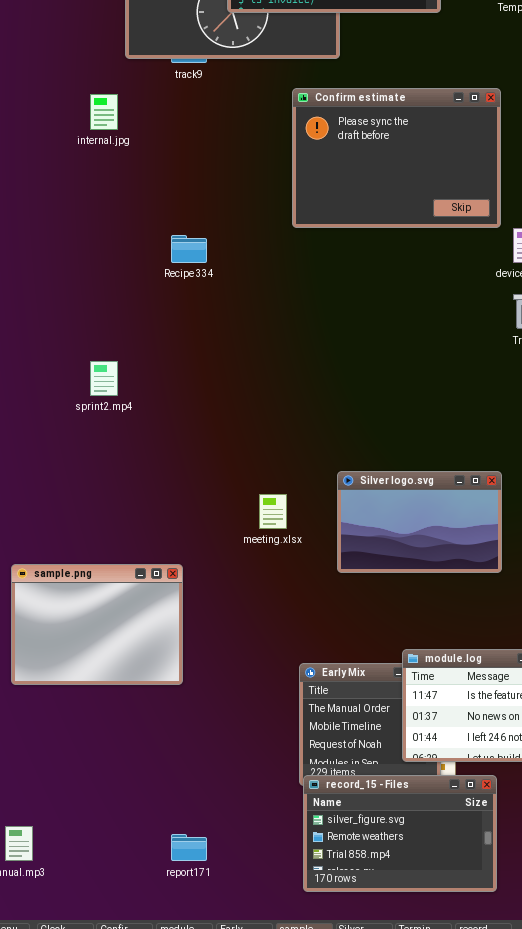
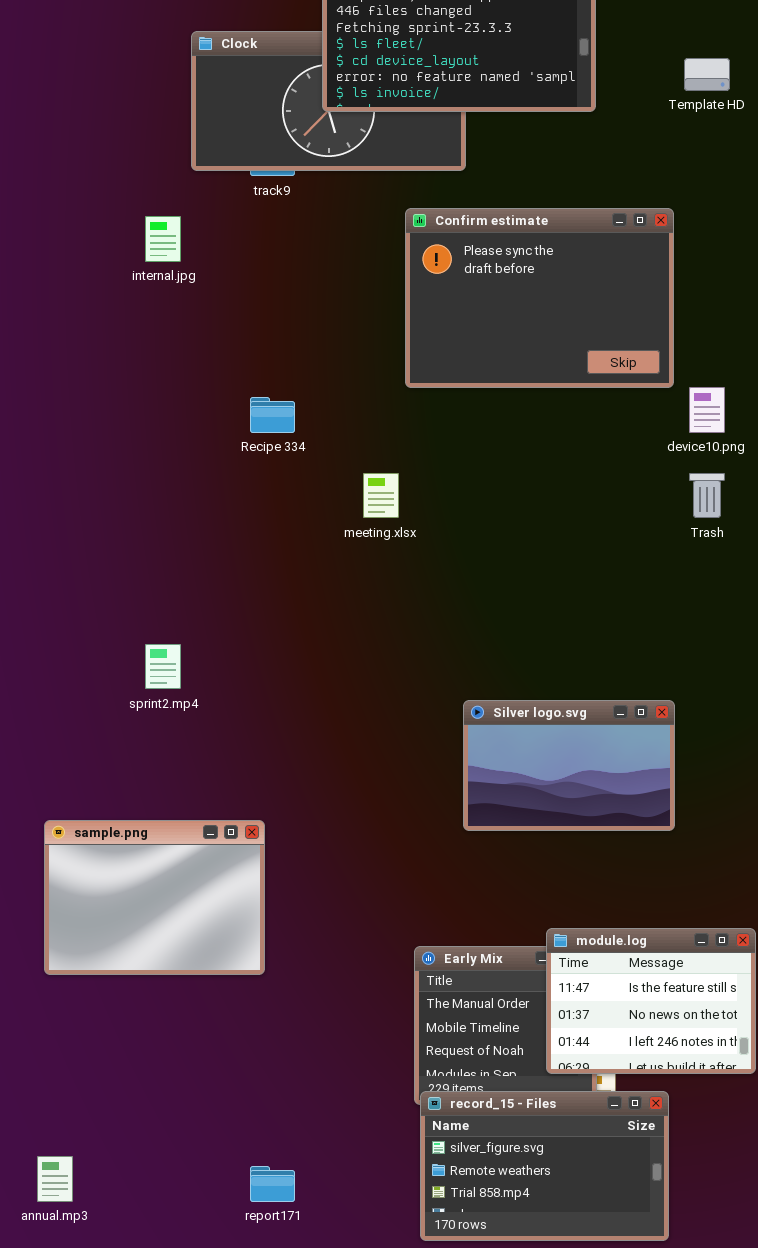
sprint2.mp4: [90,361,118,396] -> [145,644,181,689], moved
meeting.xlsx: [259,494,287,529] -> [363,473,399,518], moved

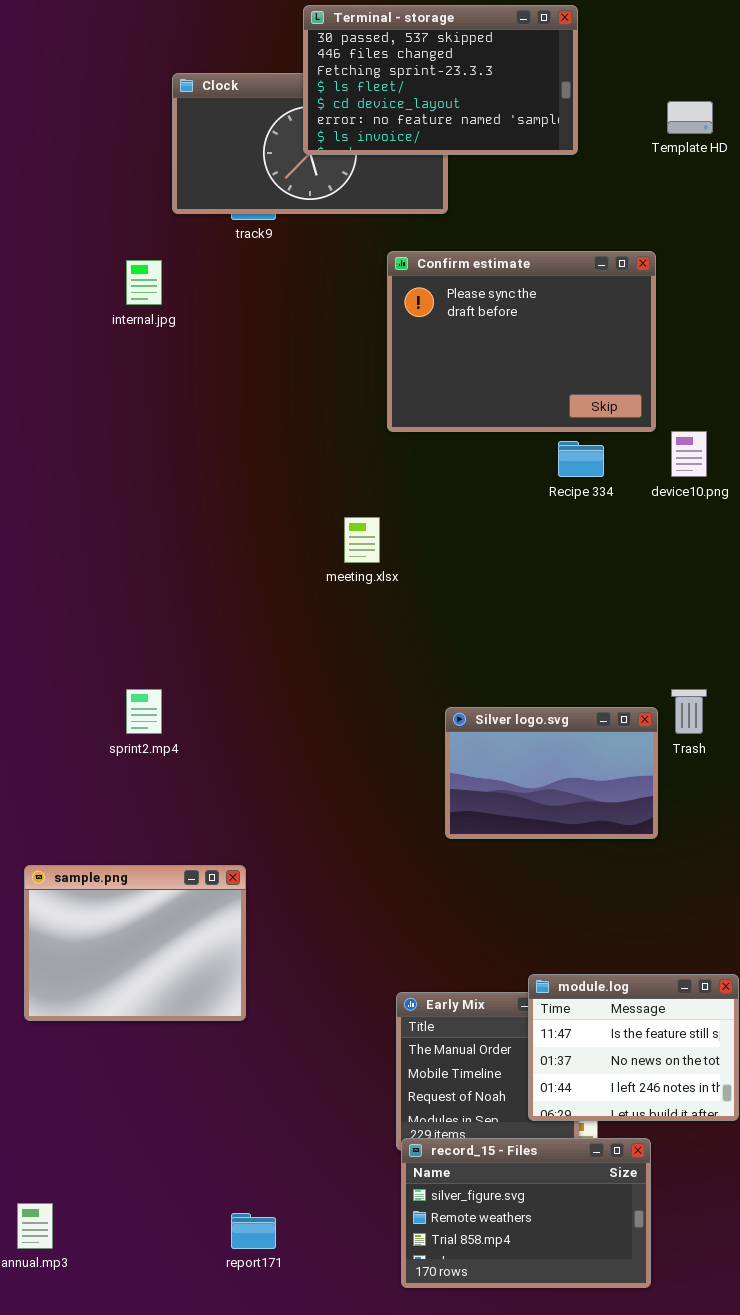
Recipe 334: [250,397,295,433] -> [558,441,604,477], moved
Trash: [689,473,725,518] -> [671,689,707,734], moved
Silver logo.svg: [463,700,675,831] -> [445,707,658,839], moved

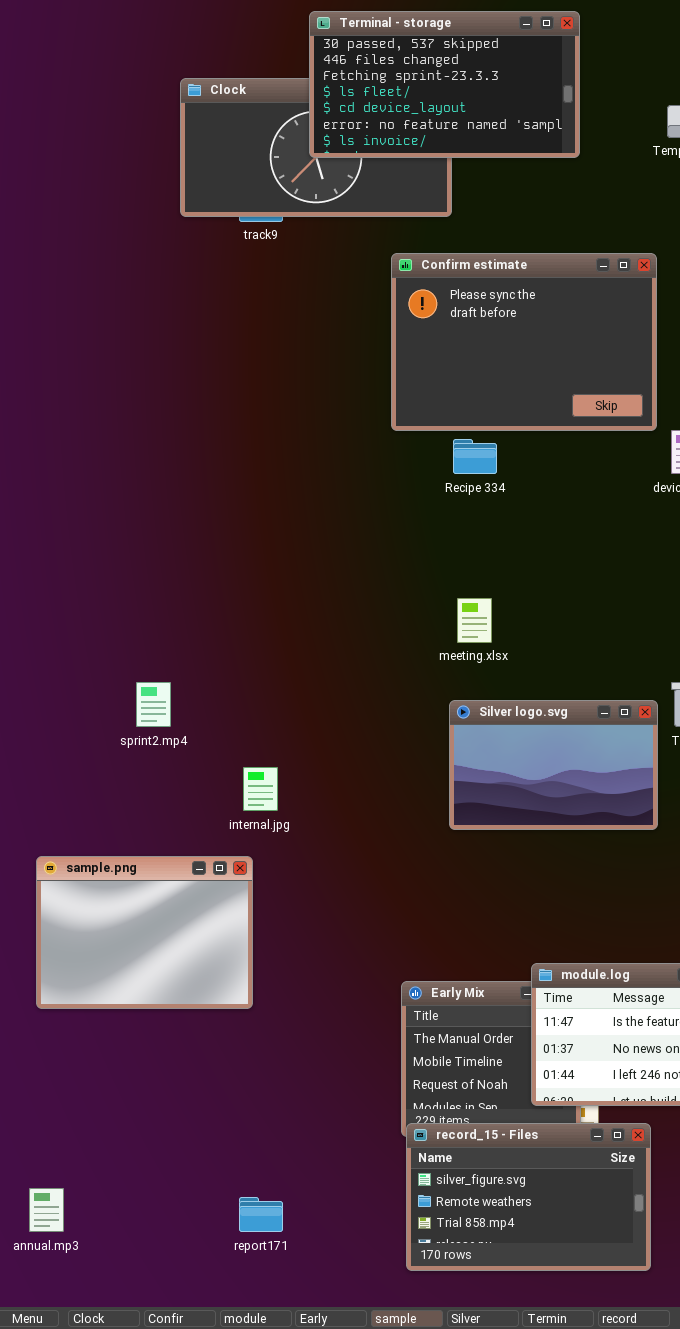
internal.jpg: [126,260,162,305] -> [243,767,278,811], moved
Recipe 334: [558,441,604,477] -> [453,439,497,474], moved
meeting.xlsx: [344,517,380,563] -> [457,598,492,643], moved

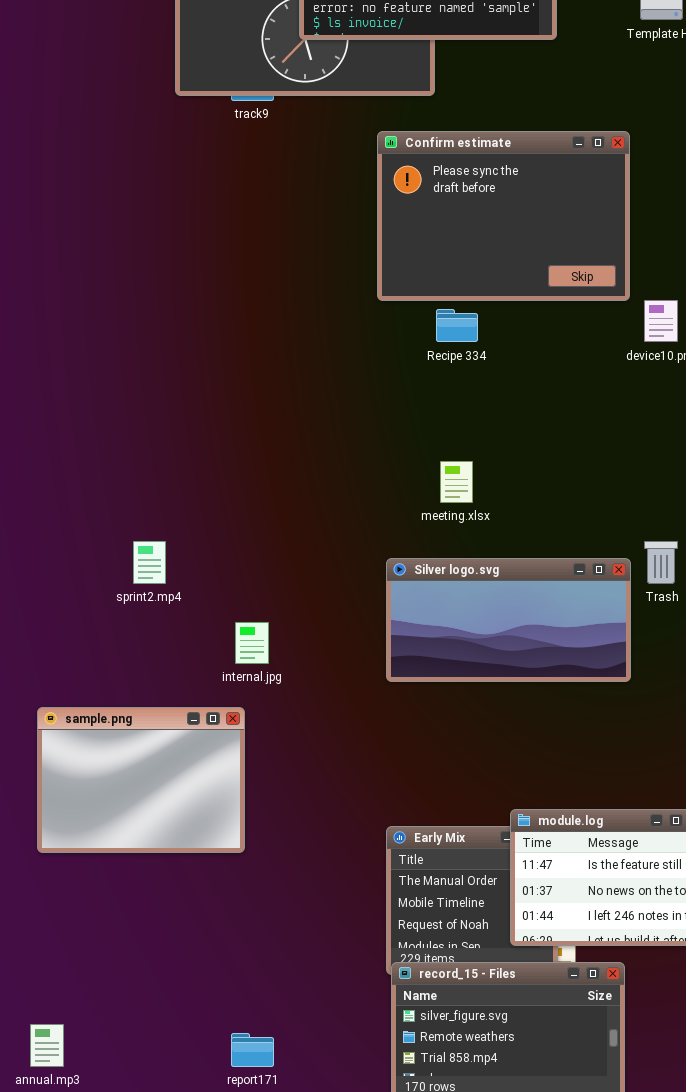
Silver logo.svg: [449,700,658,830] -> [386,558,631,682], resized

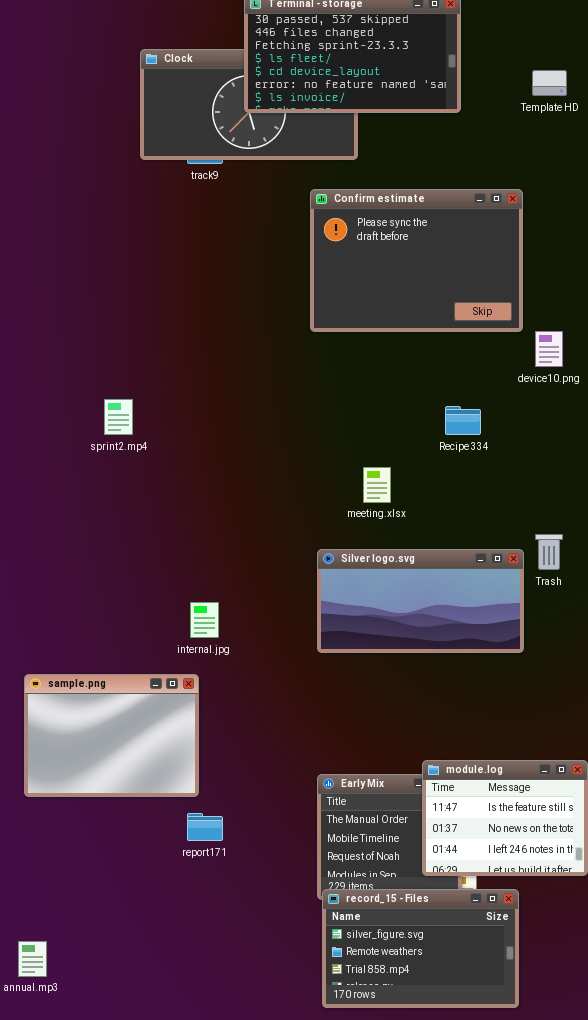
Recipe 334: [436,309,478,342] -> [445,406,481,435], moved
sprint2.mp4: [133,541,166,584] -> [104,399,133,435], moved
report171: [231,1033,274,1067] -> [187,813,223,841], moved

